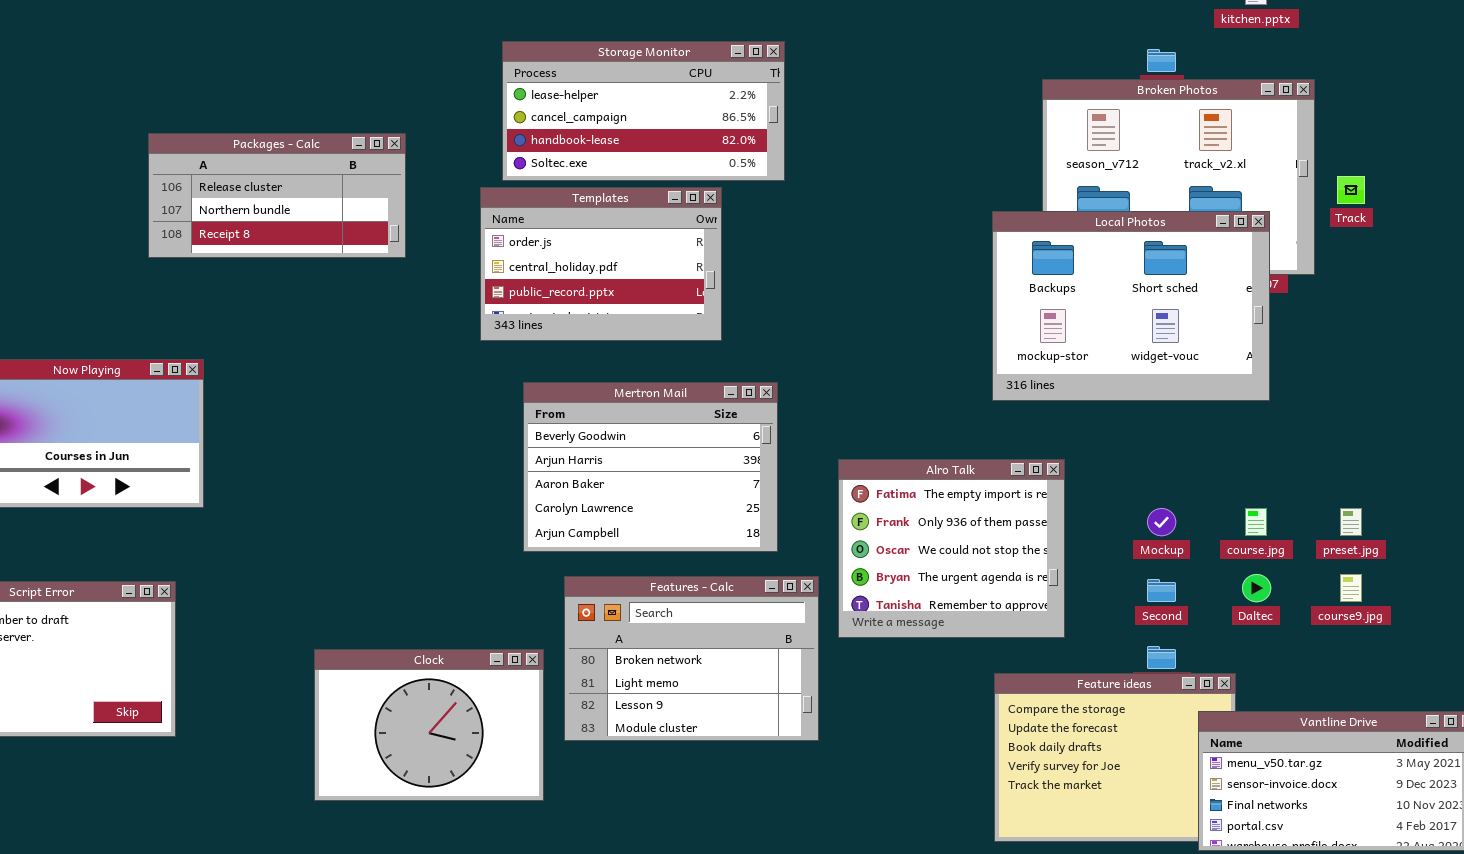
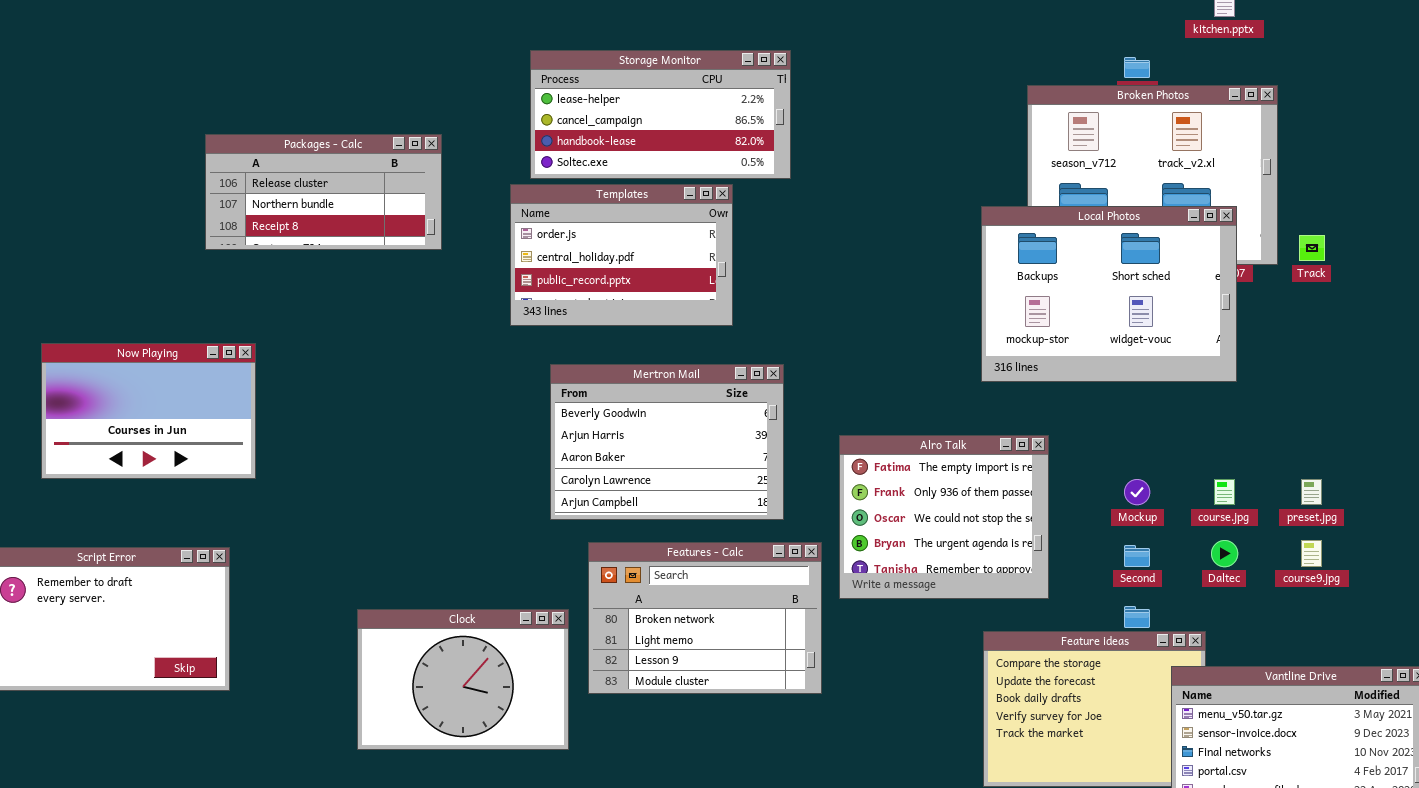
Track: [1337,176,1365,204] -> [1299,235,1325,261], moved

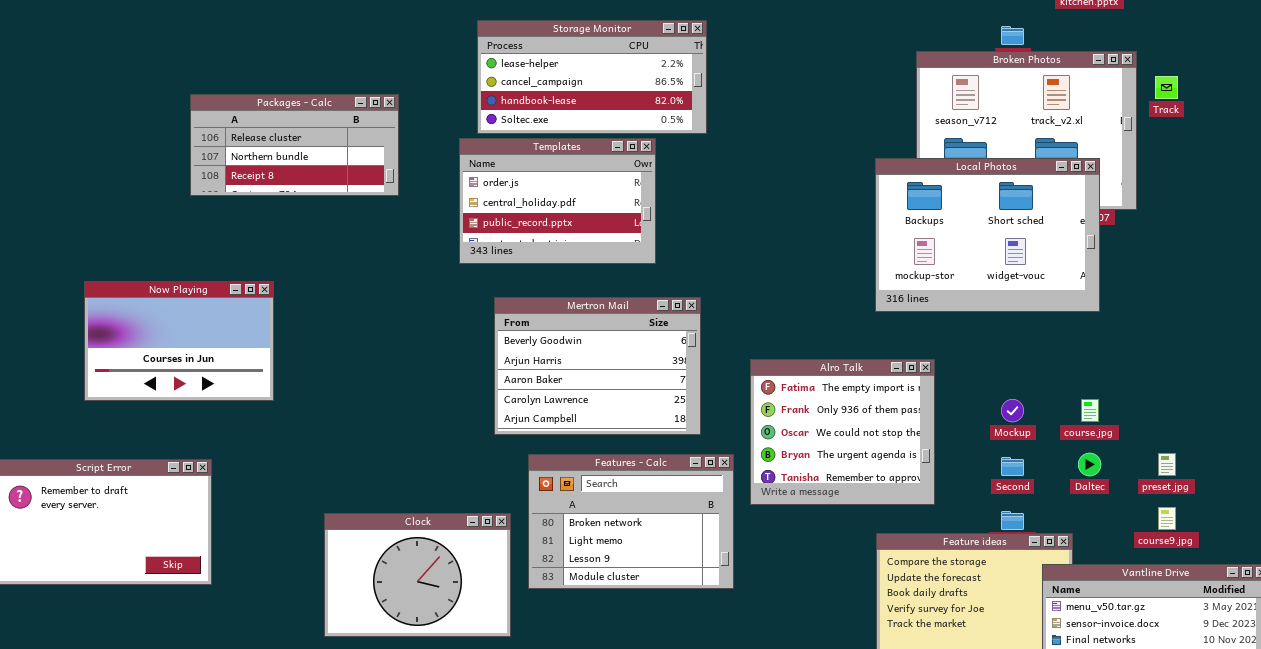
Track: [1299,235,1325,261] -> [1155,76,1178,99], moved
Now Playing: [41,343,256,479] -> [84,281,274,401], moved
preset.jpg: [1301,479,1322,505] -> [1158,453,1176,476], moved
course9.jpg: [1301,540,1322,567] -> [1158,507,1176,530], moved

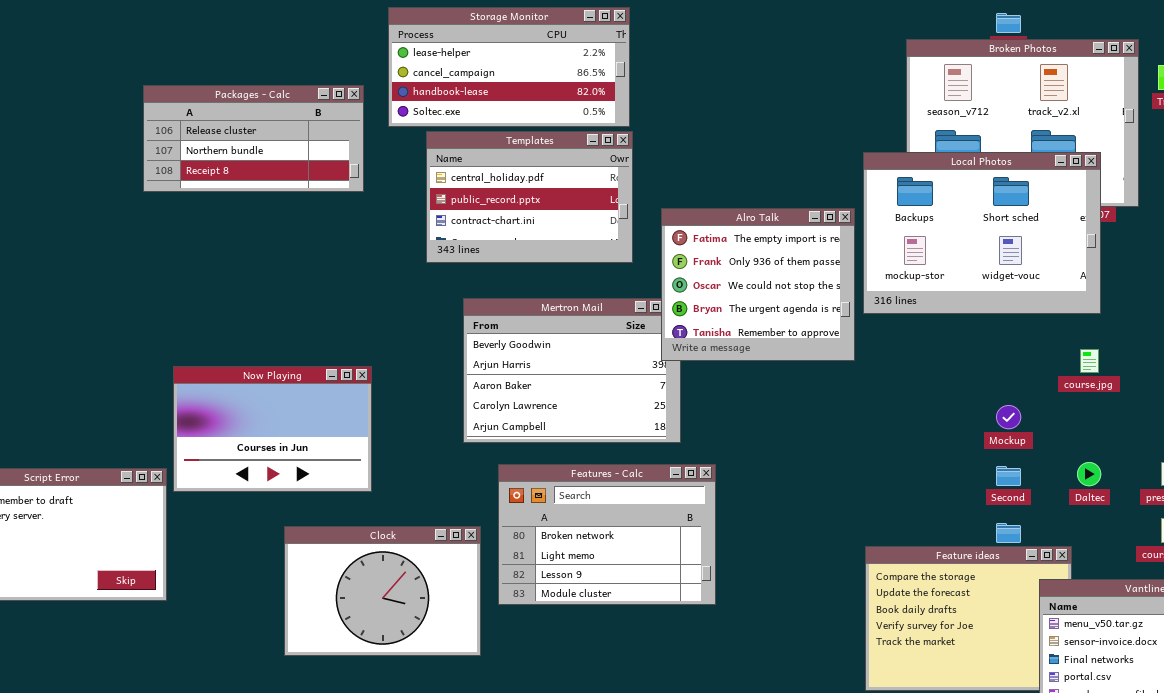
Storage Monitor: [477,20,707,134] -> [388,7,630,127], moved
Templates: [459,138,656,264] -> [426,131,633,263], scrolled down 1 row
Now Playing: [84,281,274,401] -> [173,366,372,492], moved
Alro Talk: [750,359,935,505] -> [661,208,855,361], moved
course.jpg: [1081,399,1099,422] -> [1080,349,1099,373], moved

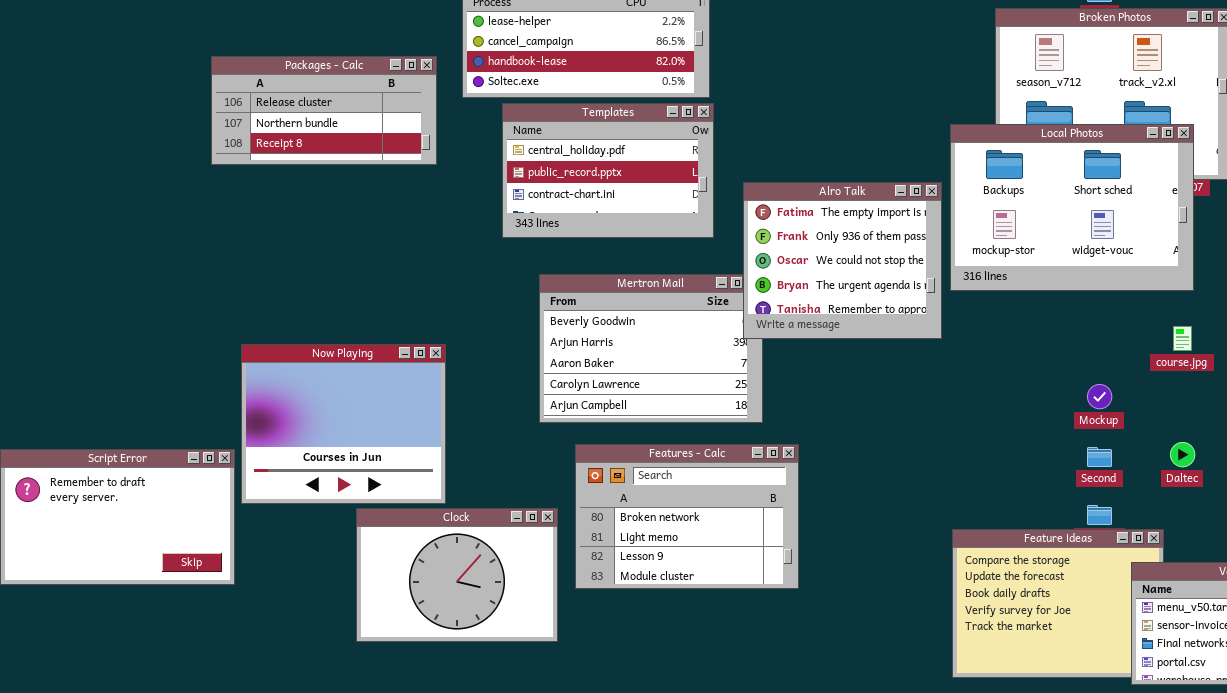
Now Playing: [173,366,372,492] -> [241,344,446,504], resized

